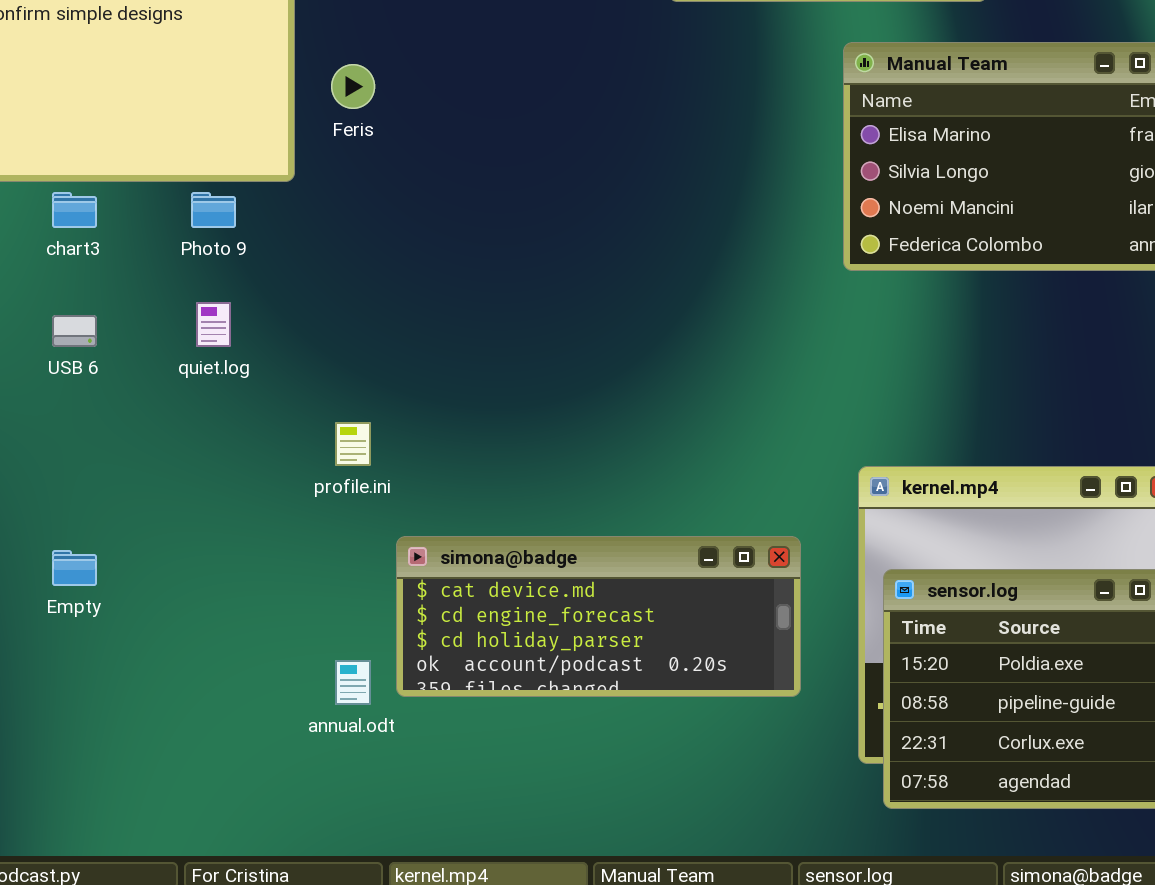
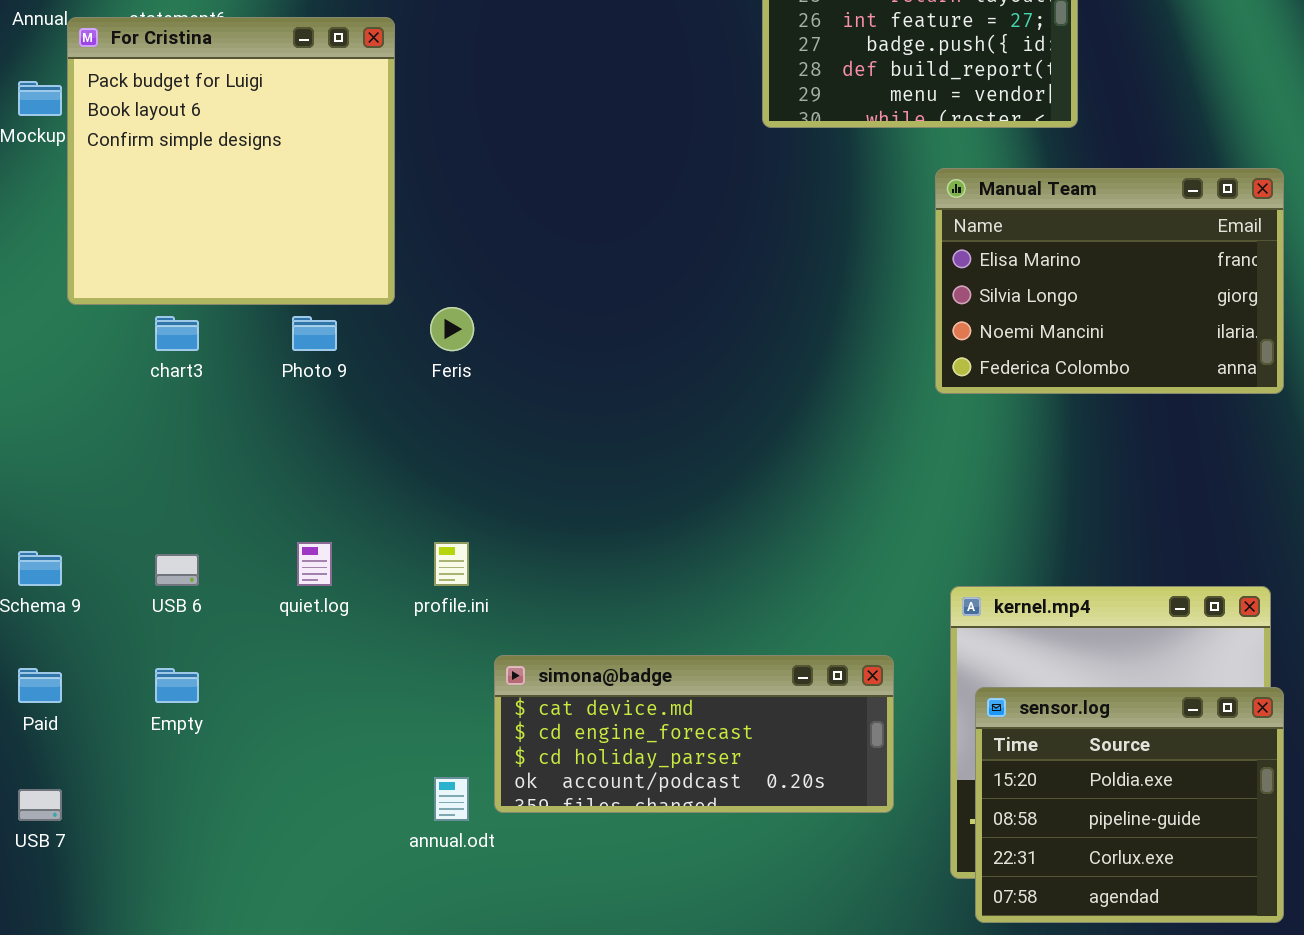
Feris: [331,64,375,109] -> [430,307,474,351], moved
quiet.log: [196,302,231,347] -> [297,542,332,586], moved
USB 6: [52,315,97,347] -> [155,554,199,586], moved

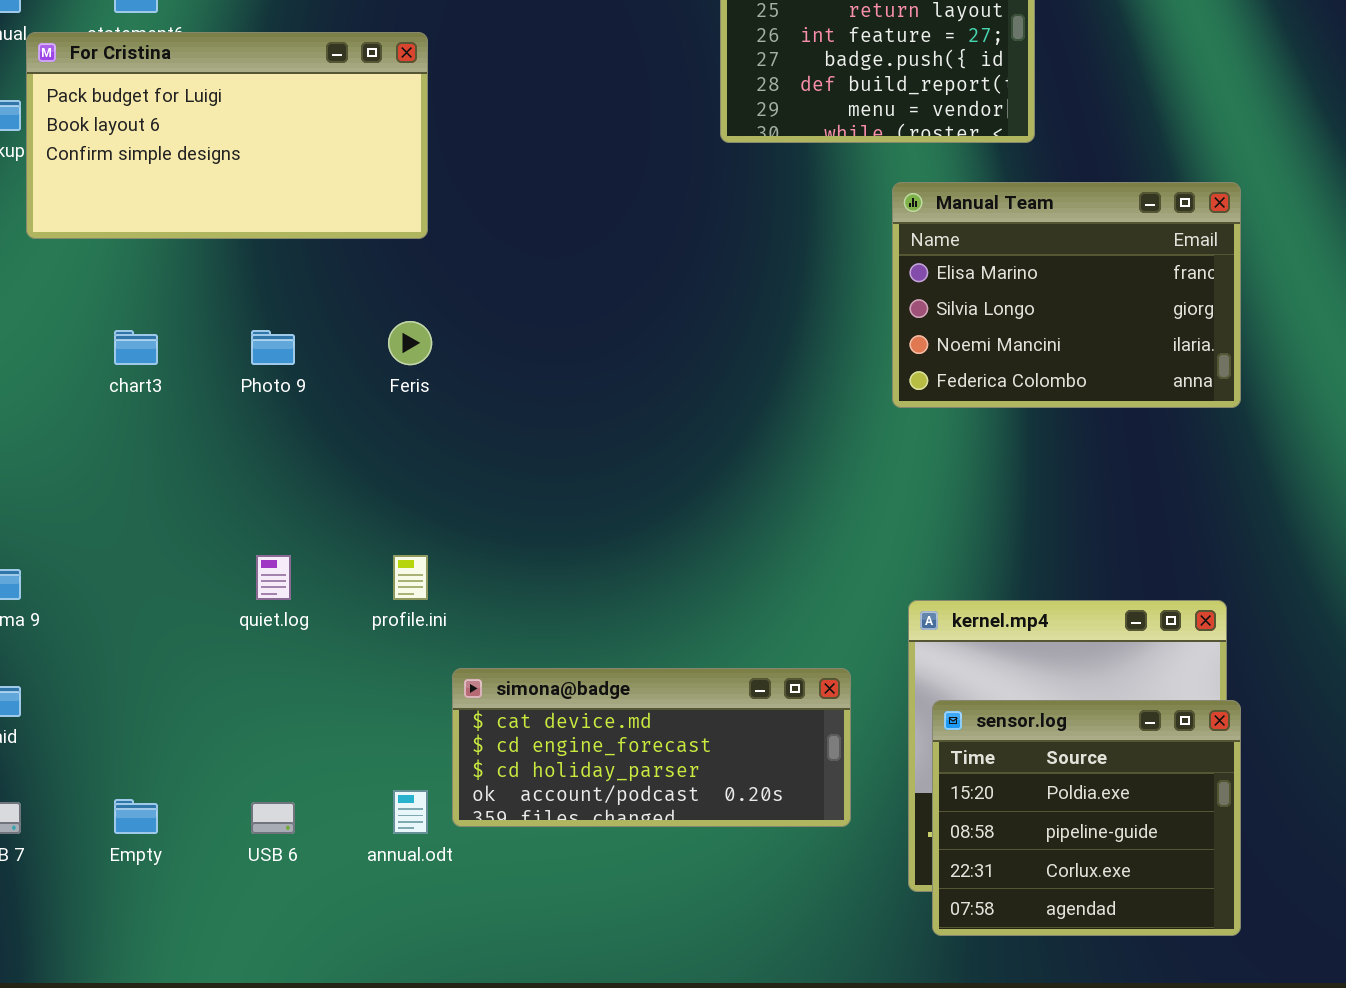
For Cristina: [67,17,395,305] -> [26,32,428,239], resized
USB 6: [155,554,199,586] -> [251,802,295,834], moved
Empty: [155,668,199,703] -> [114,799,158,834], moved

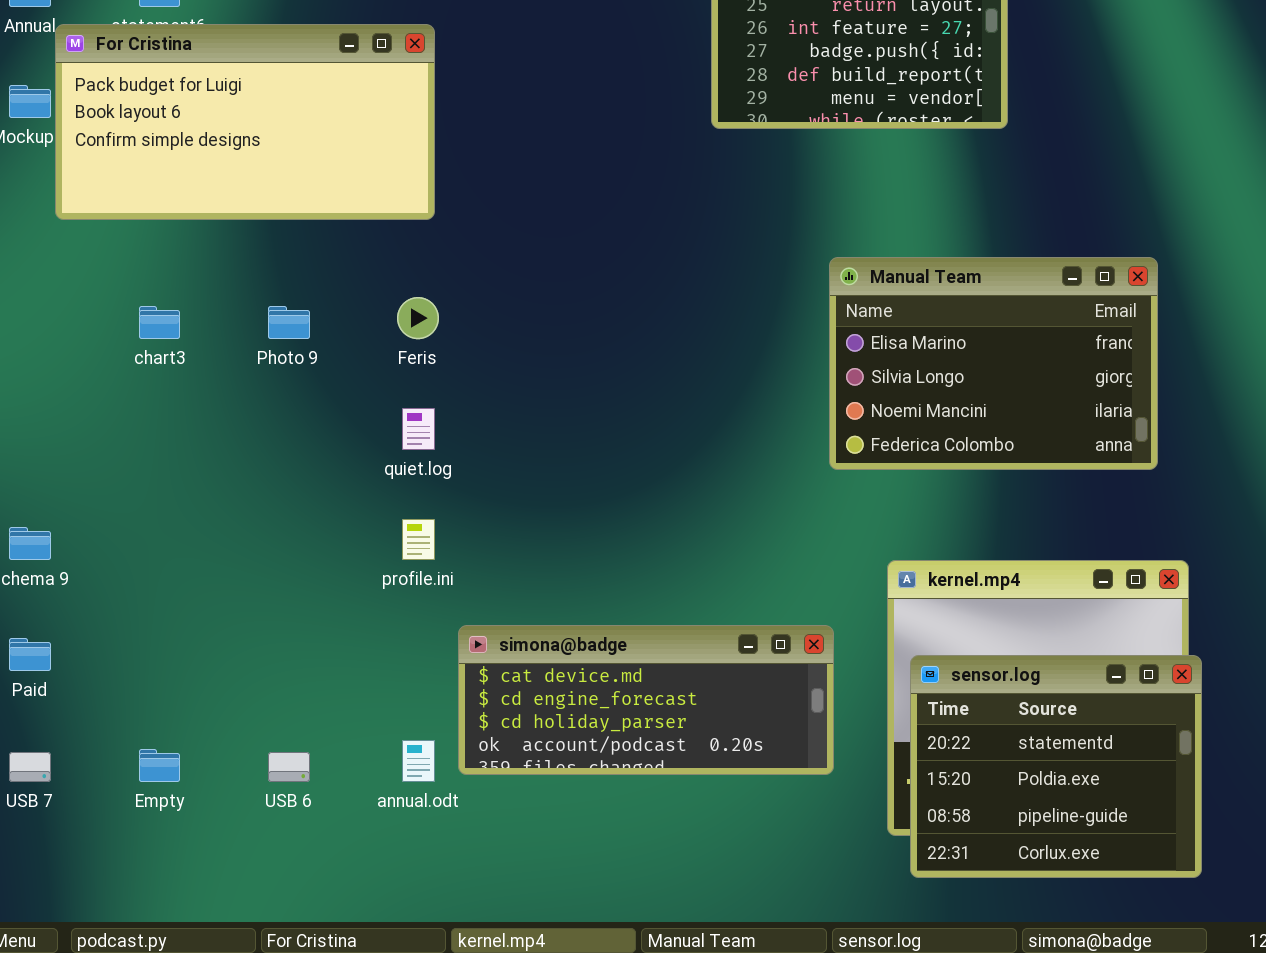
Manual Team: [892,182,1241,408] -> [829,257,1158,470], moved
quiet.log: [256,555,291,600] -> [402,408,435,450], moved
sensor.log: [932,700,1241,936] -> [910,655,1202,878], scrolled up 1 row

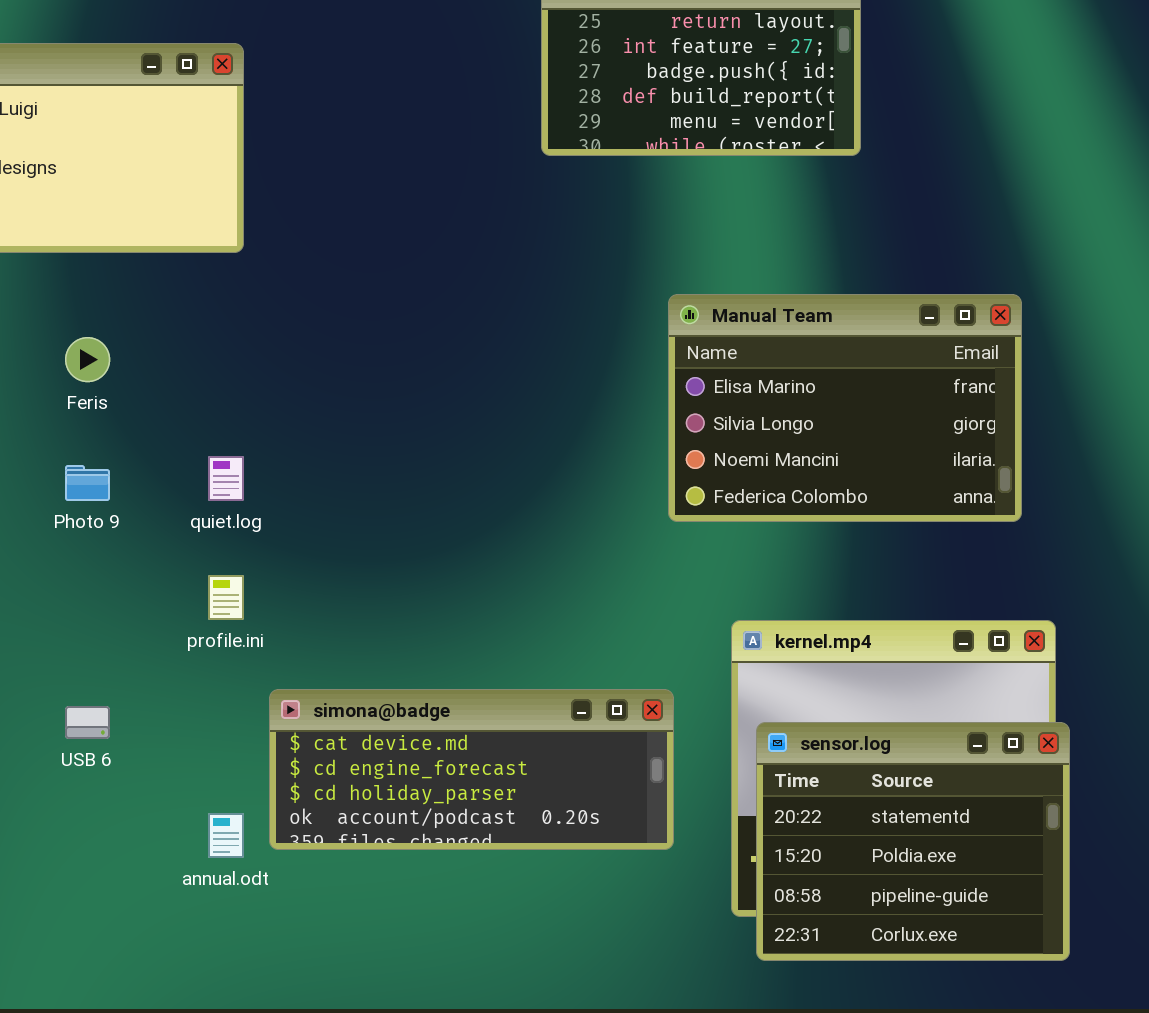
Feris: [397,297,439,339] -> [65,337,110,382], moved
Photo 9: [268,306,310,339] -> [65,465,110,501], moved
USB 6: [268,752,310,782] -> [65,706,110,739], moved

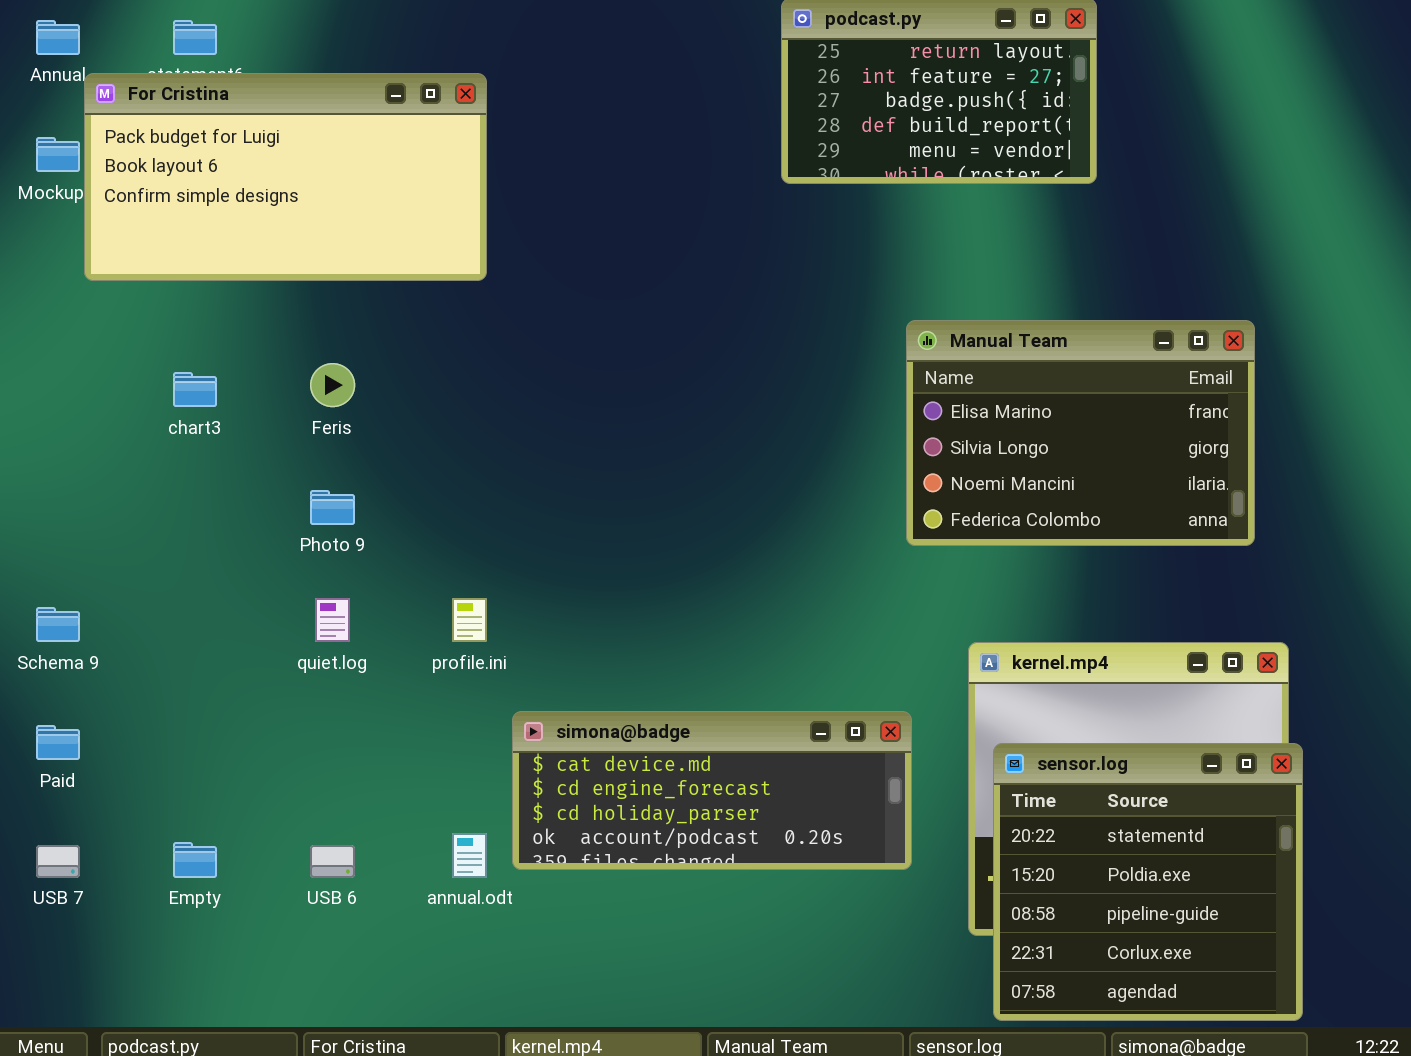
quiet.log: [208,456,244,501] -> [315,598,350,642], moved
USB 6: [65,706,110,739] -> [310,845,355,878], moved
sensor.log: [756,722,1070,961] -> [993,743,1303,1021], resized

